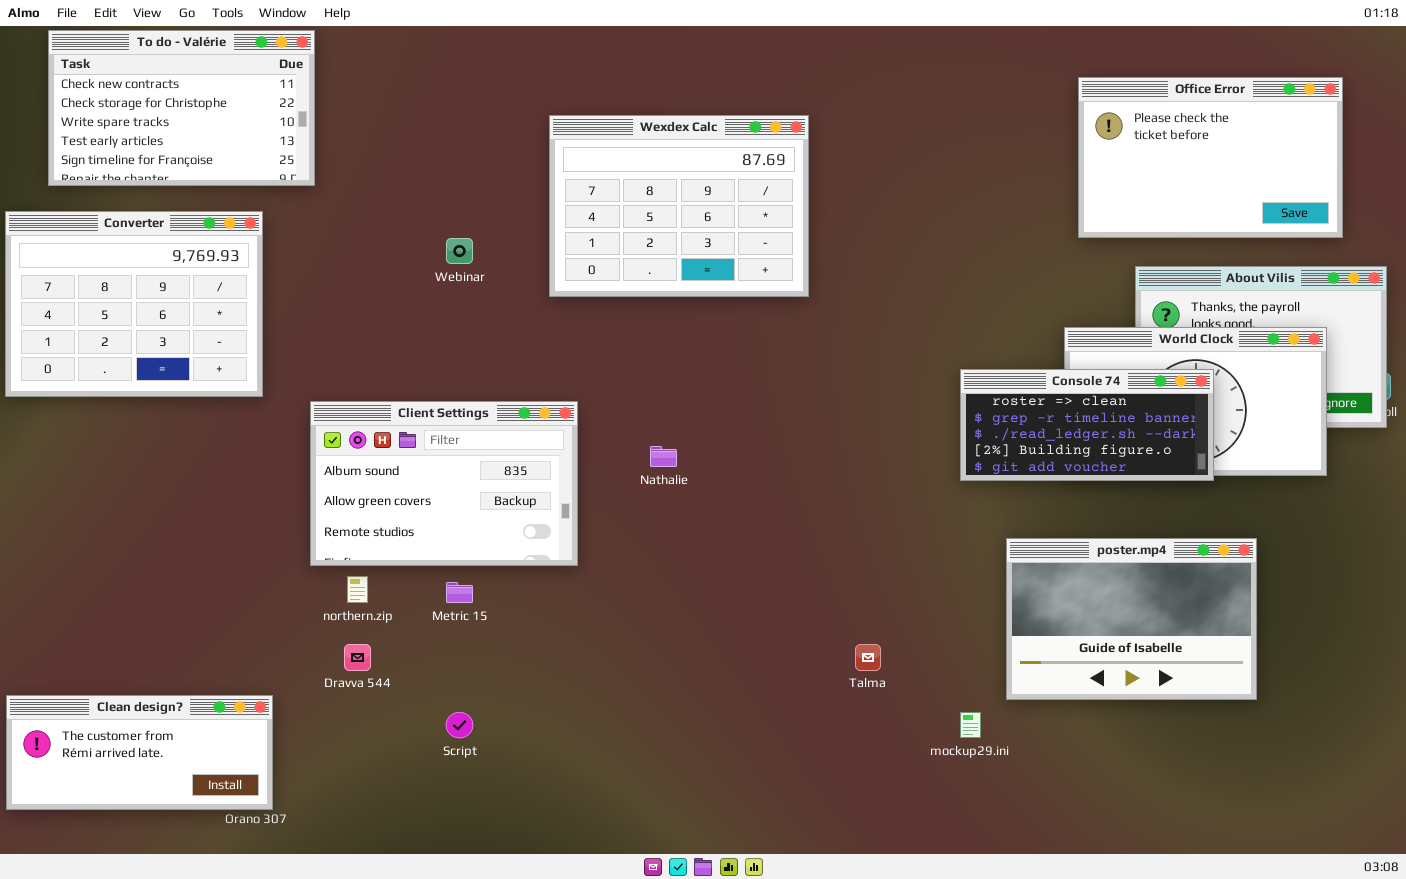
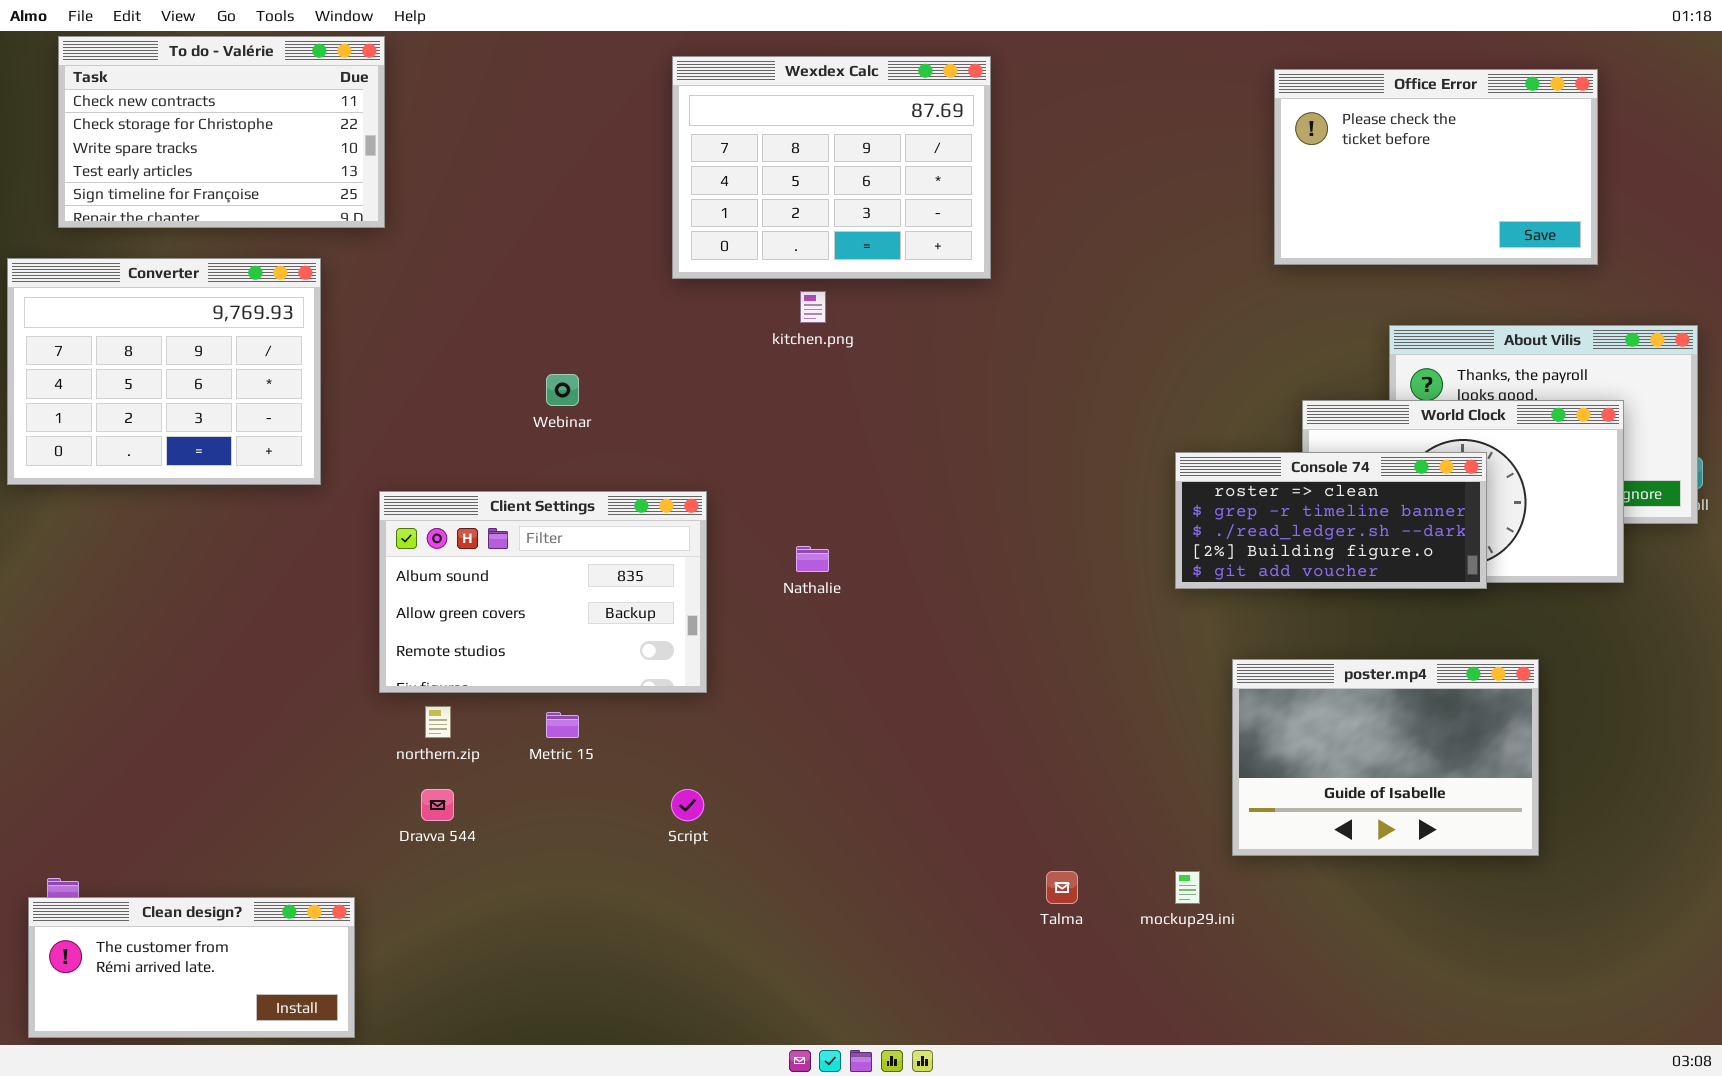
Office Error: [1078,77,1343,238] -> [1274,69,1598,265], moved
Wexdex Calc: [549,115,809,297] -> [672,56,991,279], moved
Webinar: [446,238,473,264] -> [546,374,579,406], moved
Talma: [855,644,881,671] -> [1046,871,1078,904], moved
Clean design?: [6,695,273,810] -> [28,897,355,1038], moved
Script: [446,712,473,738] -> [671,789,704,821], moved

